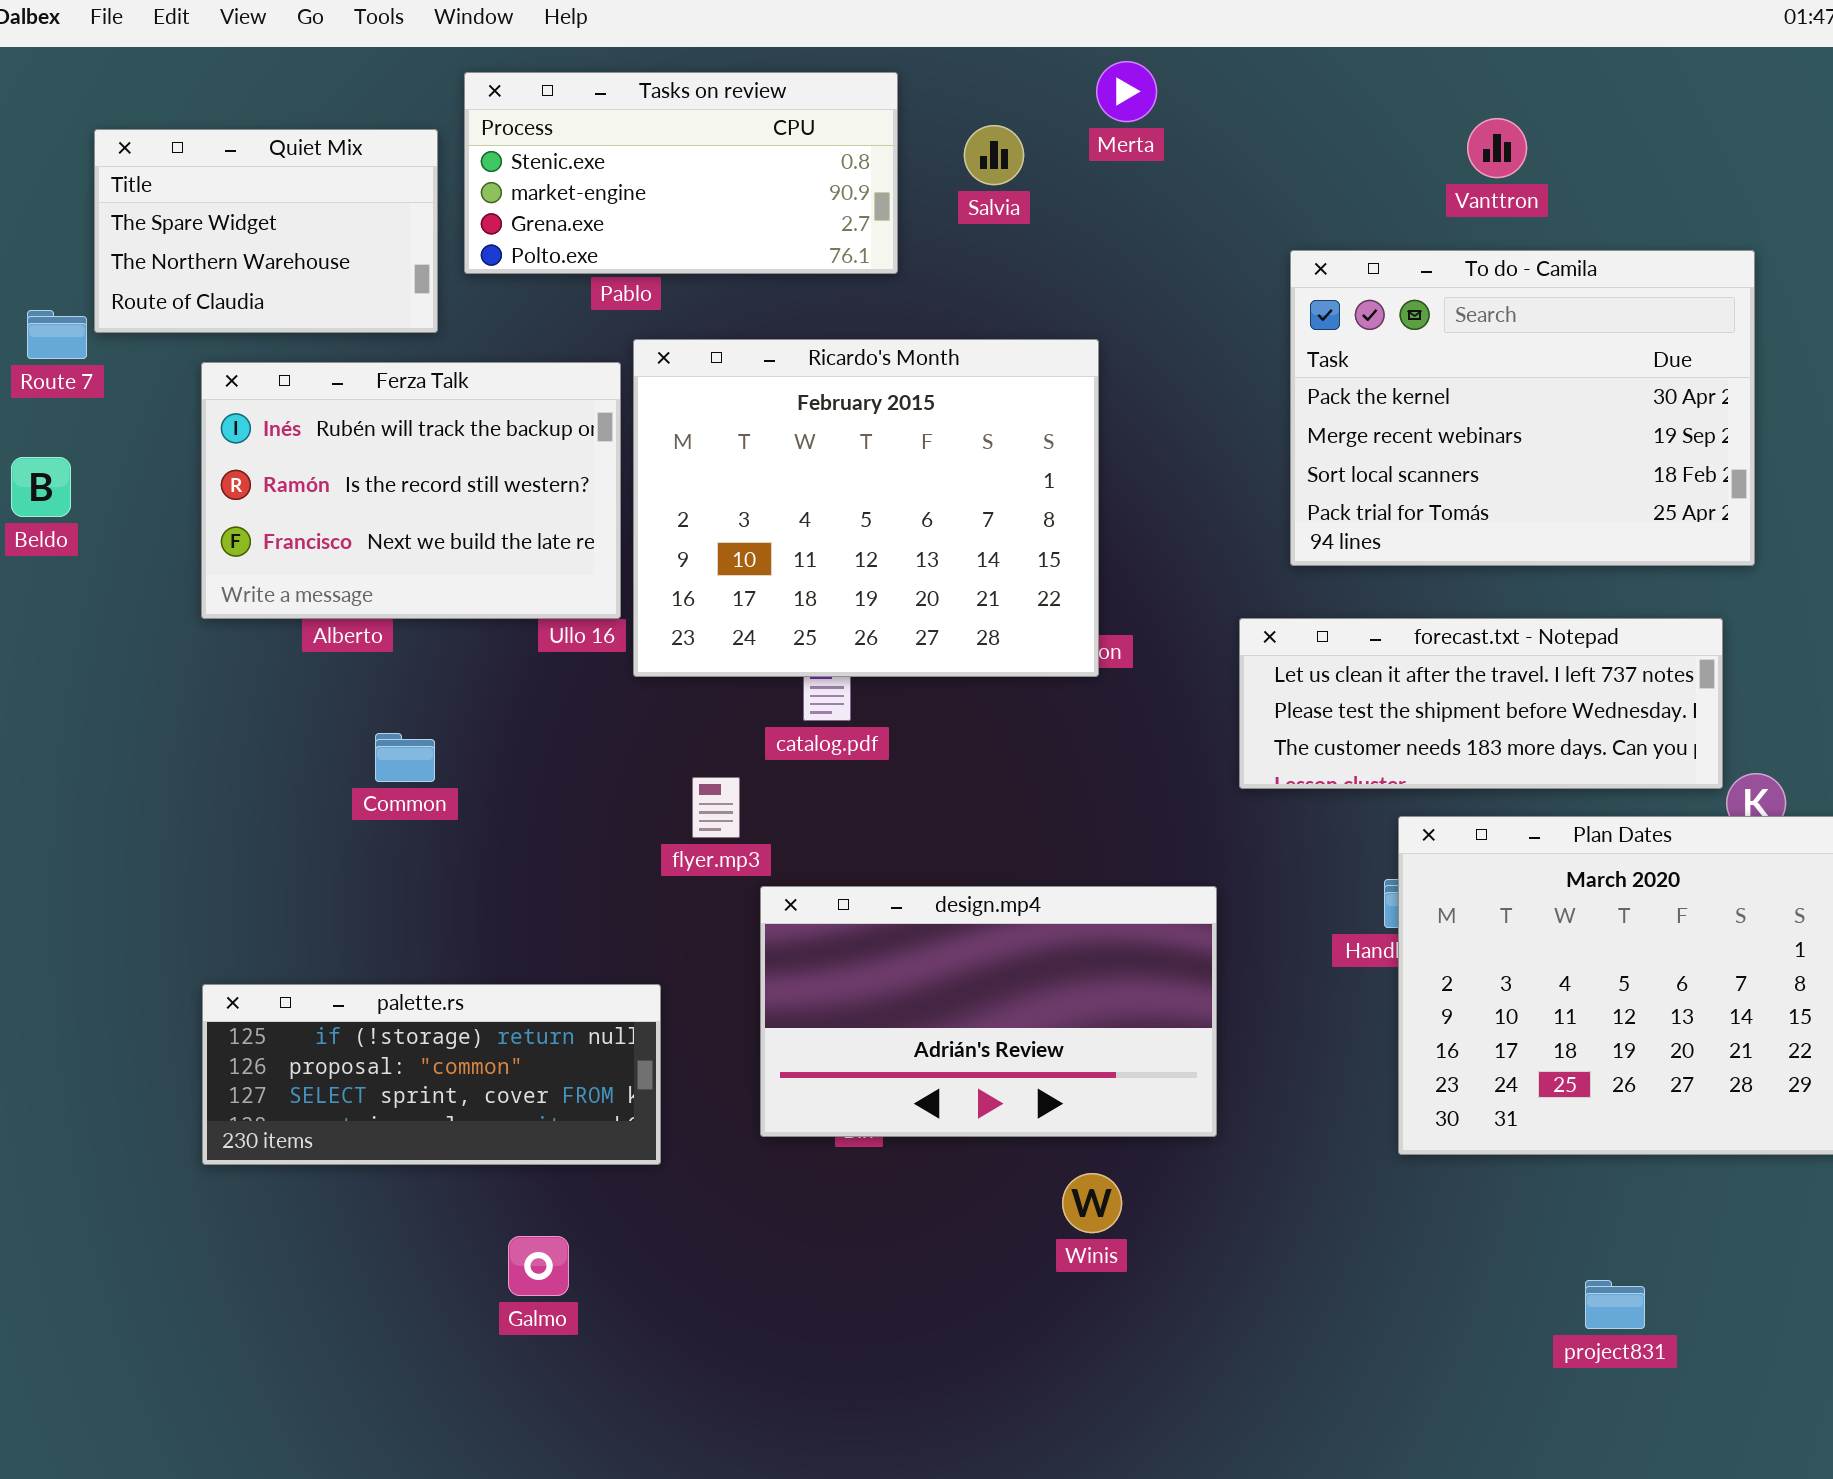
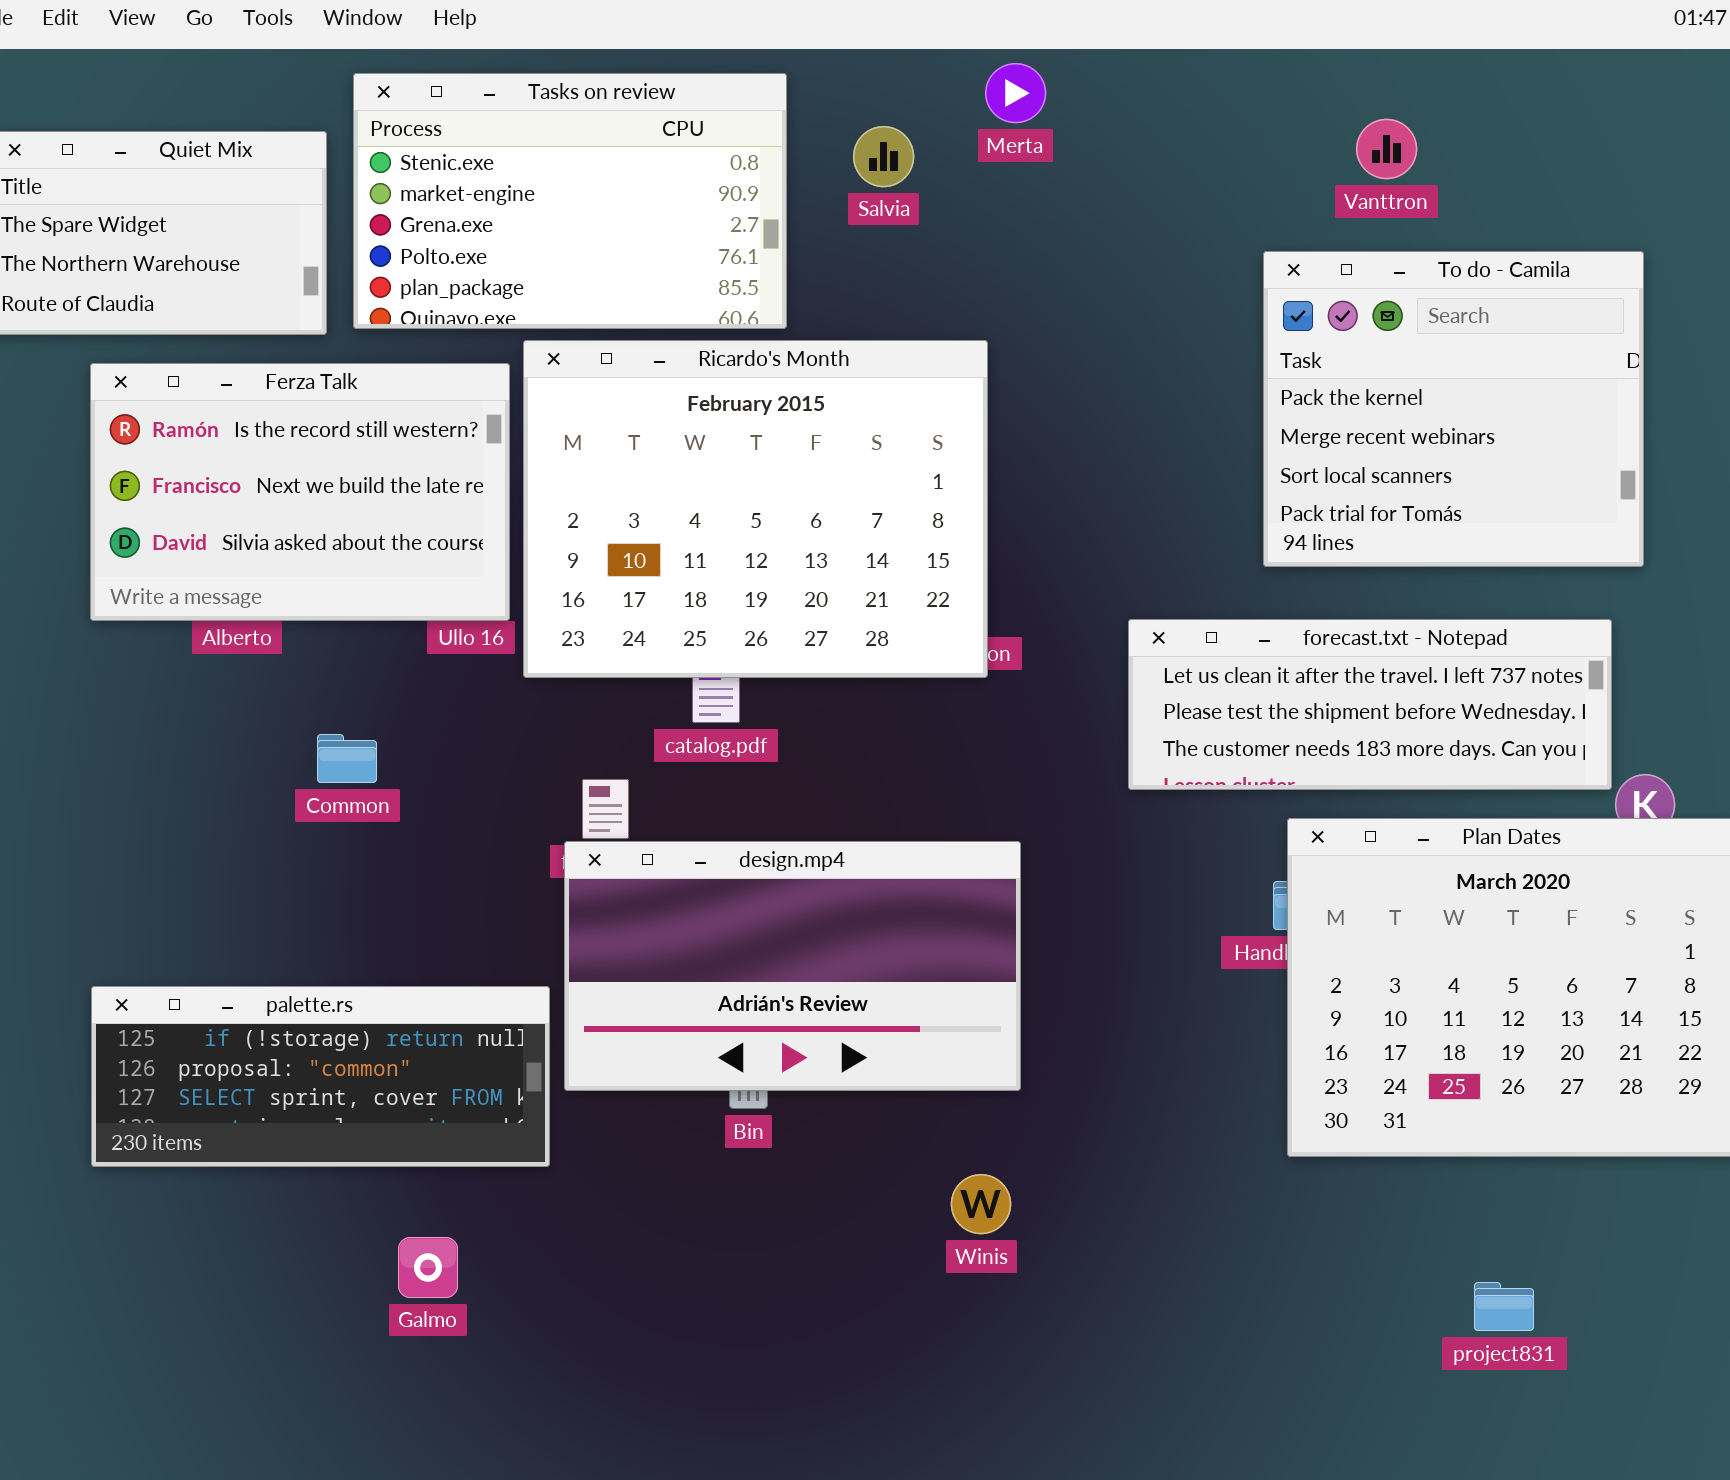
Tasks on review: [464,72,898,274] -> [353,73,787,329], resized
To do - Camila: [1290,250,1755,566] -> [1263,251,1644,567], resized
Ferza Talk: [201,362,621,619] -> [90,363,510,621], scrolled down 1 row
Common: [375,733,435,782] -> [317,734,377,783], moved
design.mp4: [760,886,1217,1137] -> [564,841,1021,1091], moved

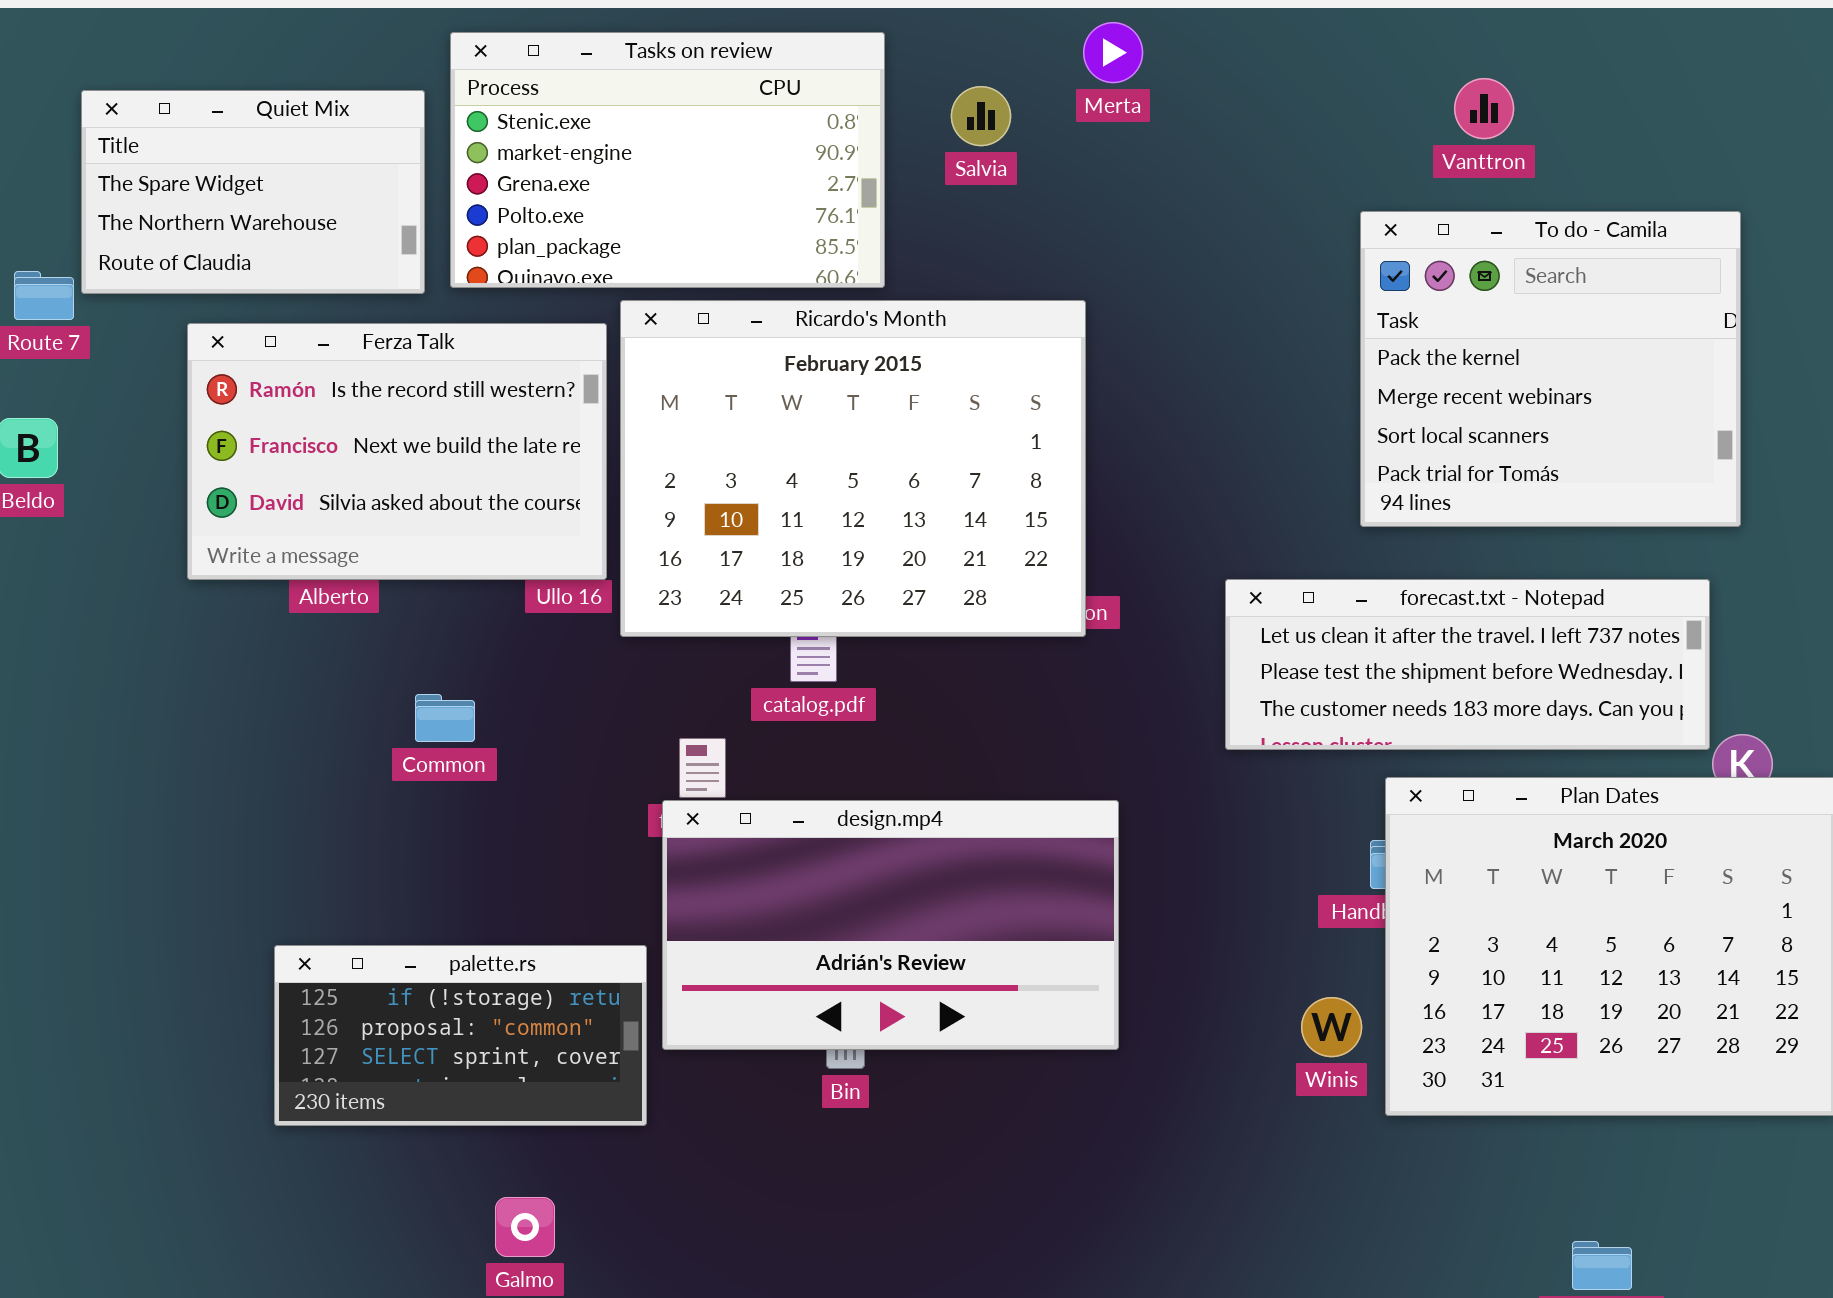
palette.rs: [91,986,550,1167] -> [274,945,647,1126], resized
Winis: [951,1174,1011,1234] -> [1301,997,1362,1057], moved

